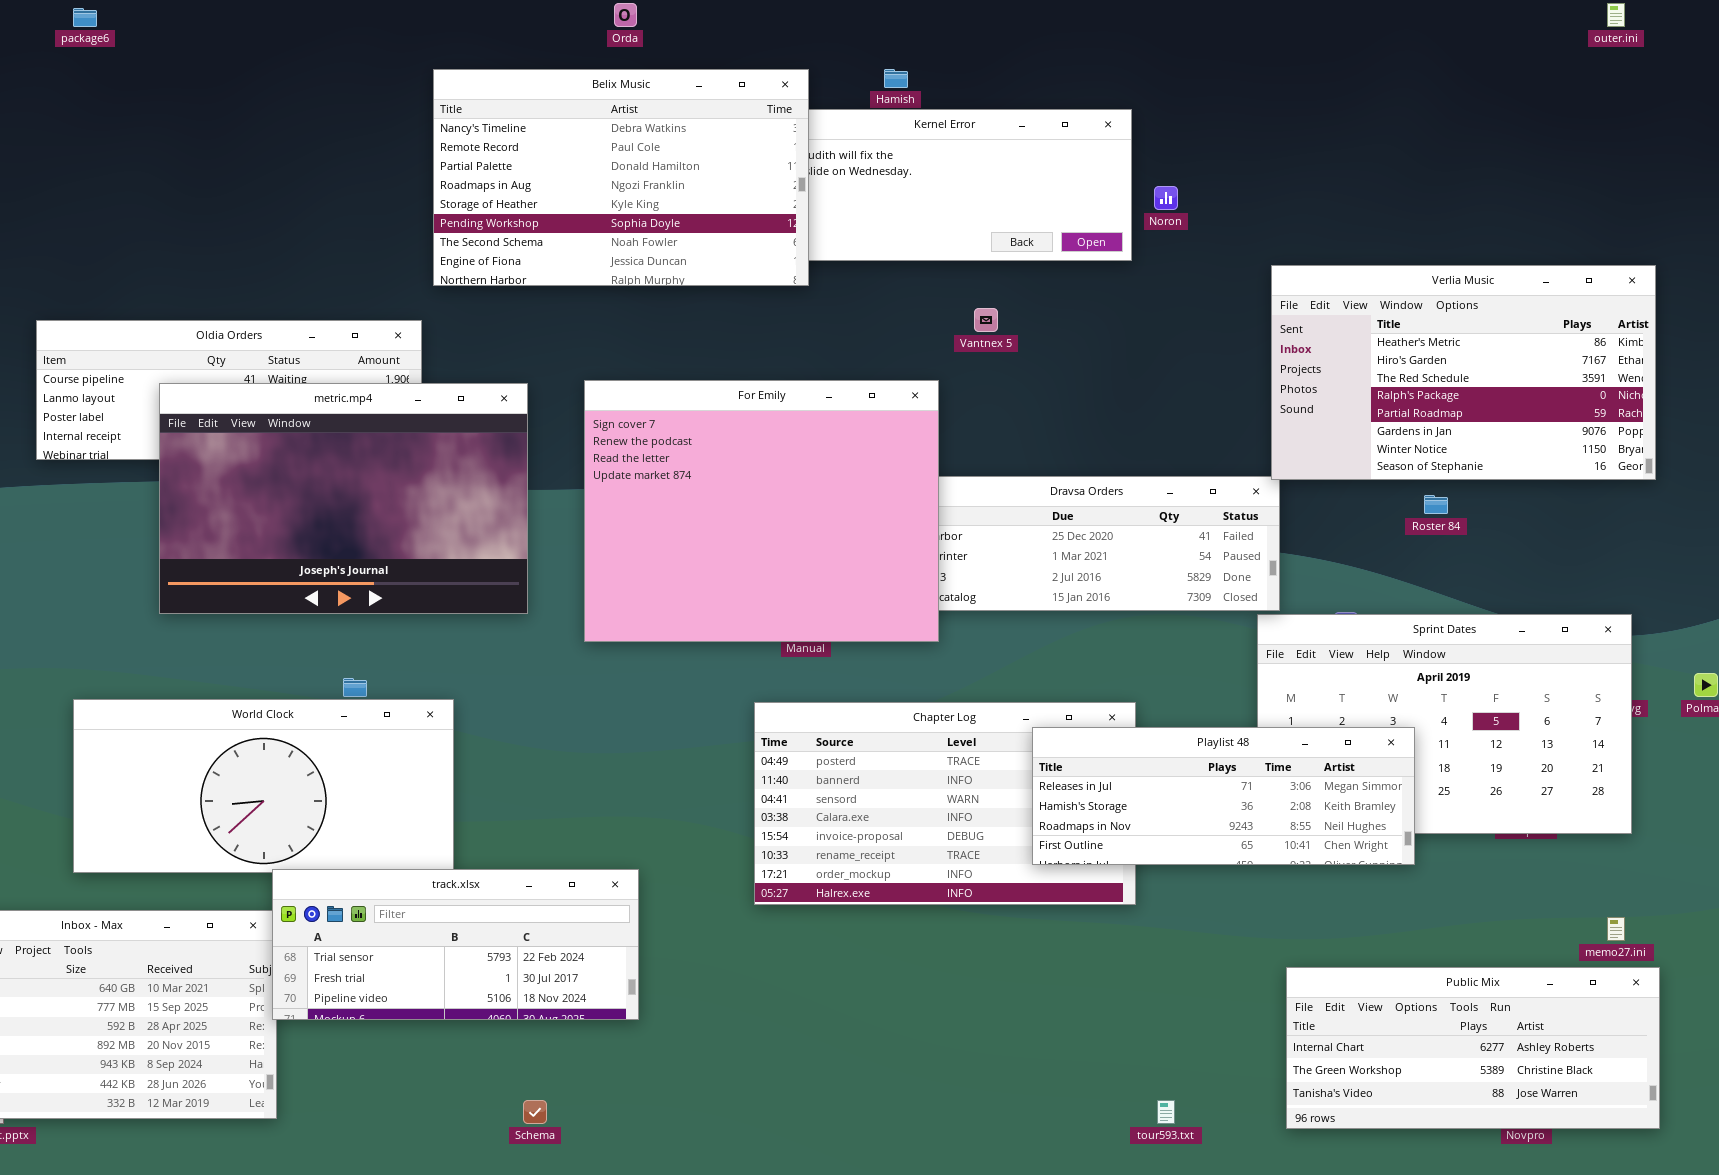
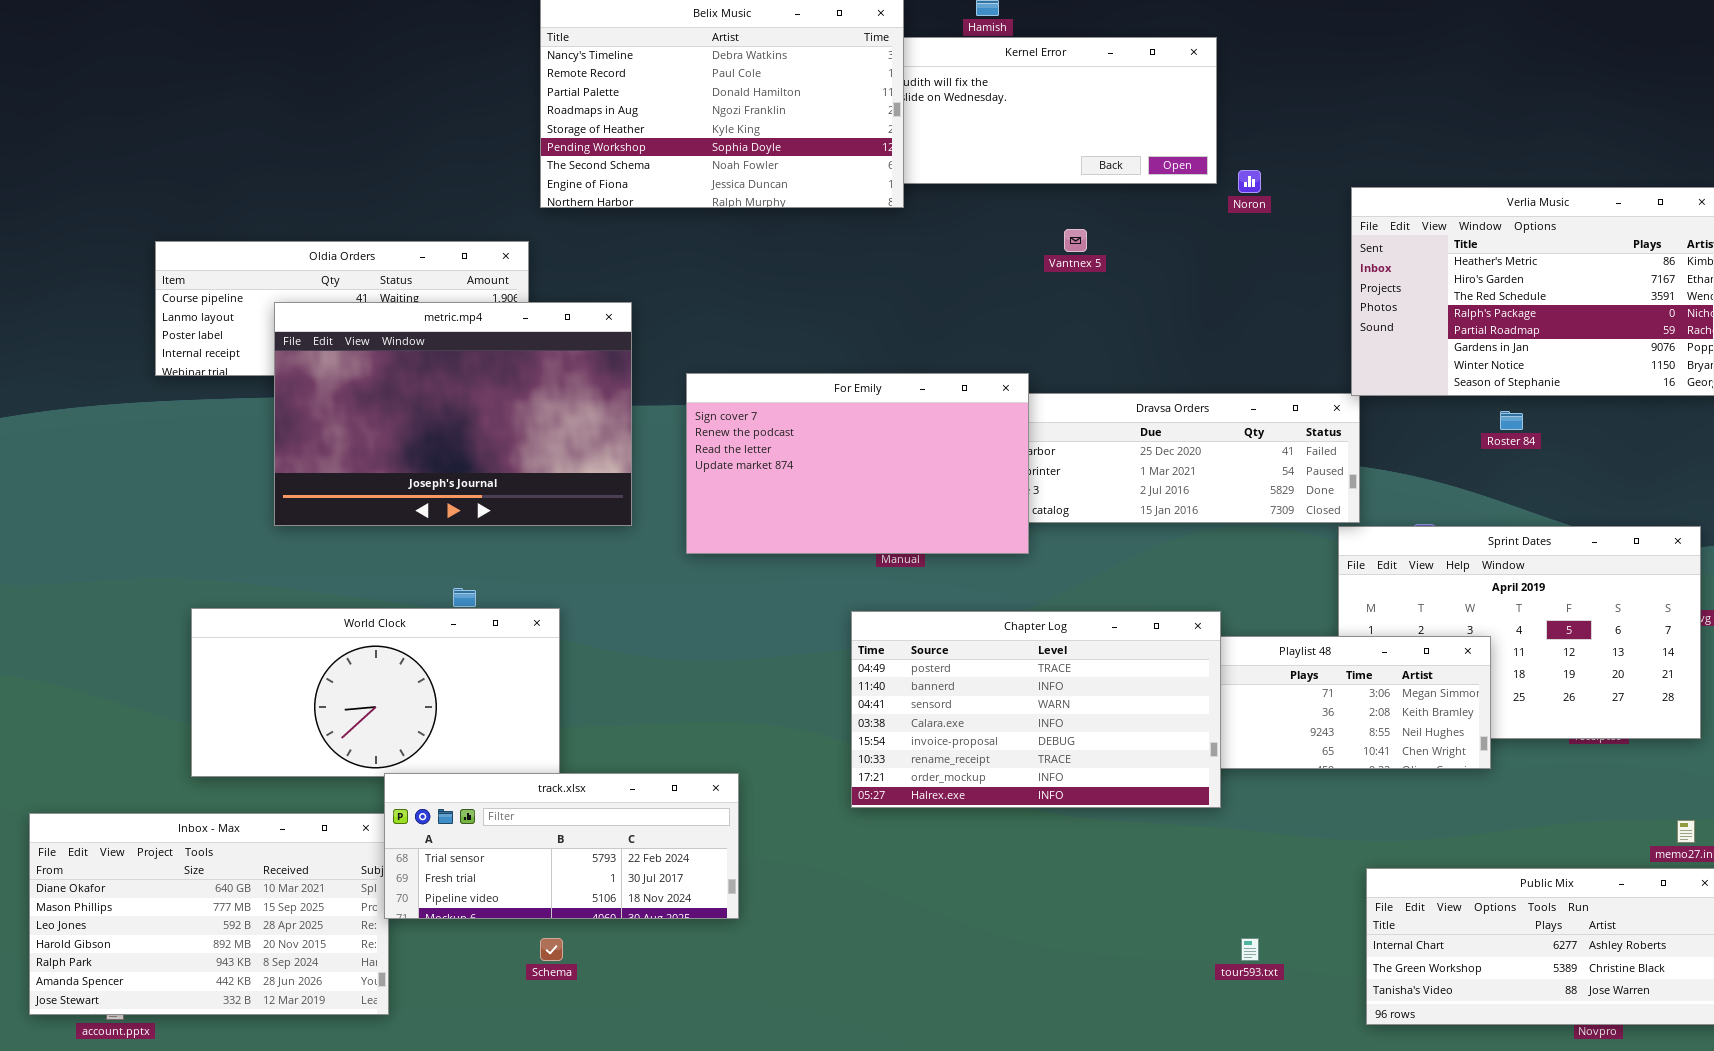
Noron: [1154,186,1178,210] -> [1238,170,1261,193], moved
For Emily: [584,380,939,642] -> [686,373,1029,554], resized
Chapter Log: [754,702,1136,905] -> [851,611,1221,808], raised
Schema: [523,1100,547,1124] -> [540,938,563,961], moved
tour593.txt: [1157,1100,1175,1124] -> [1241,938,1259,961], moved

